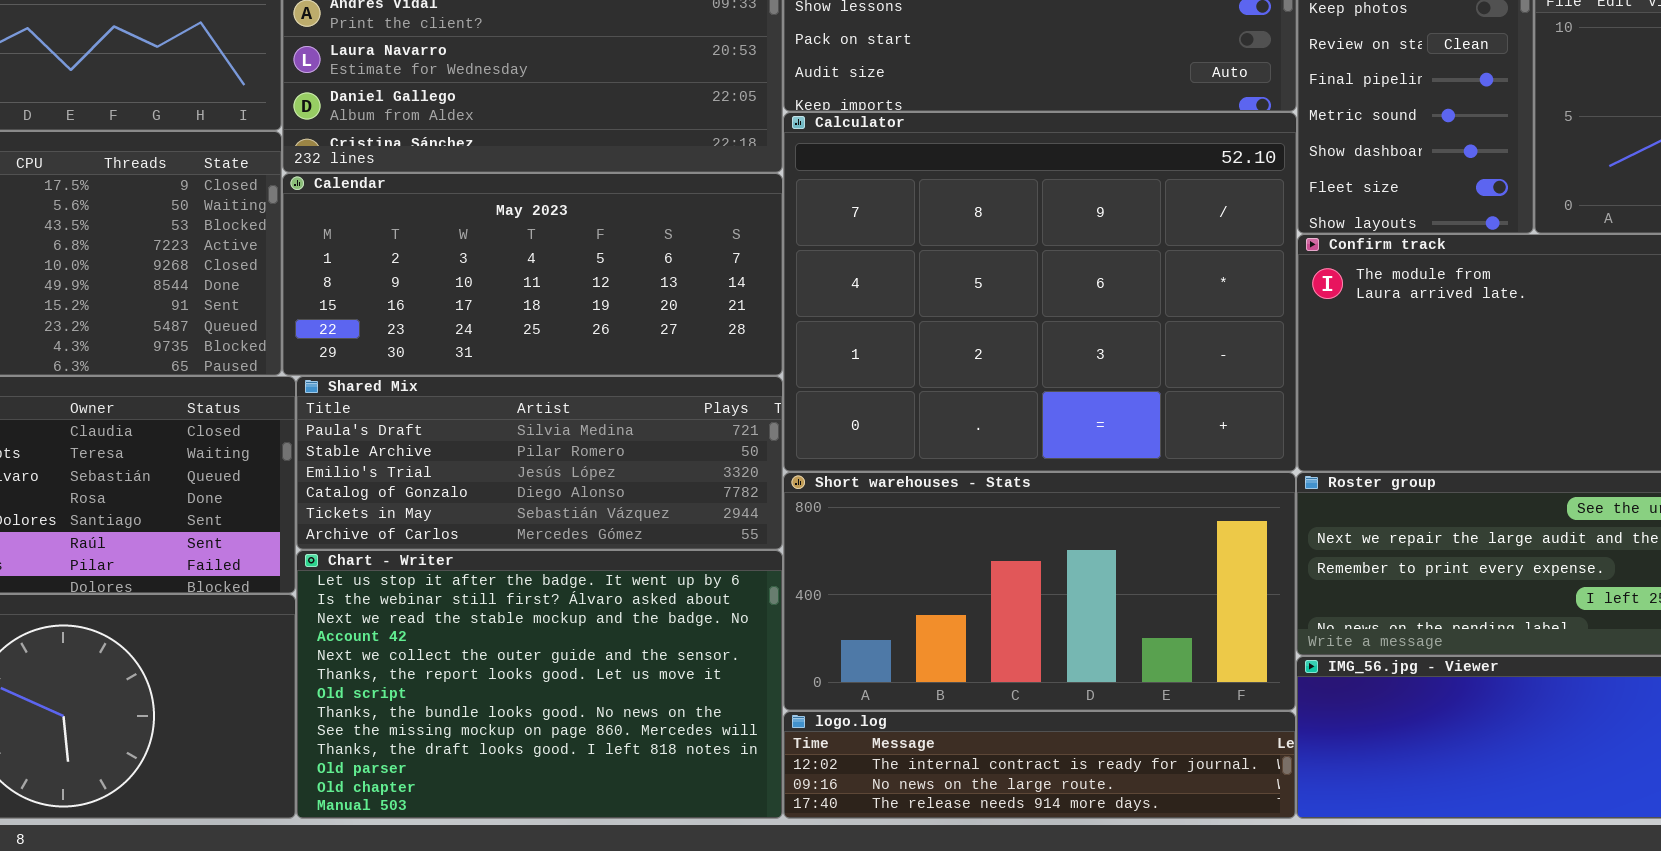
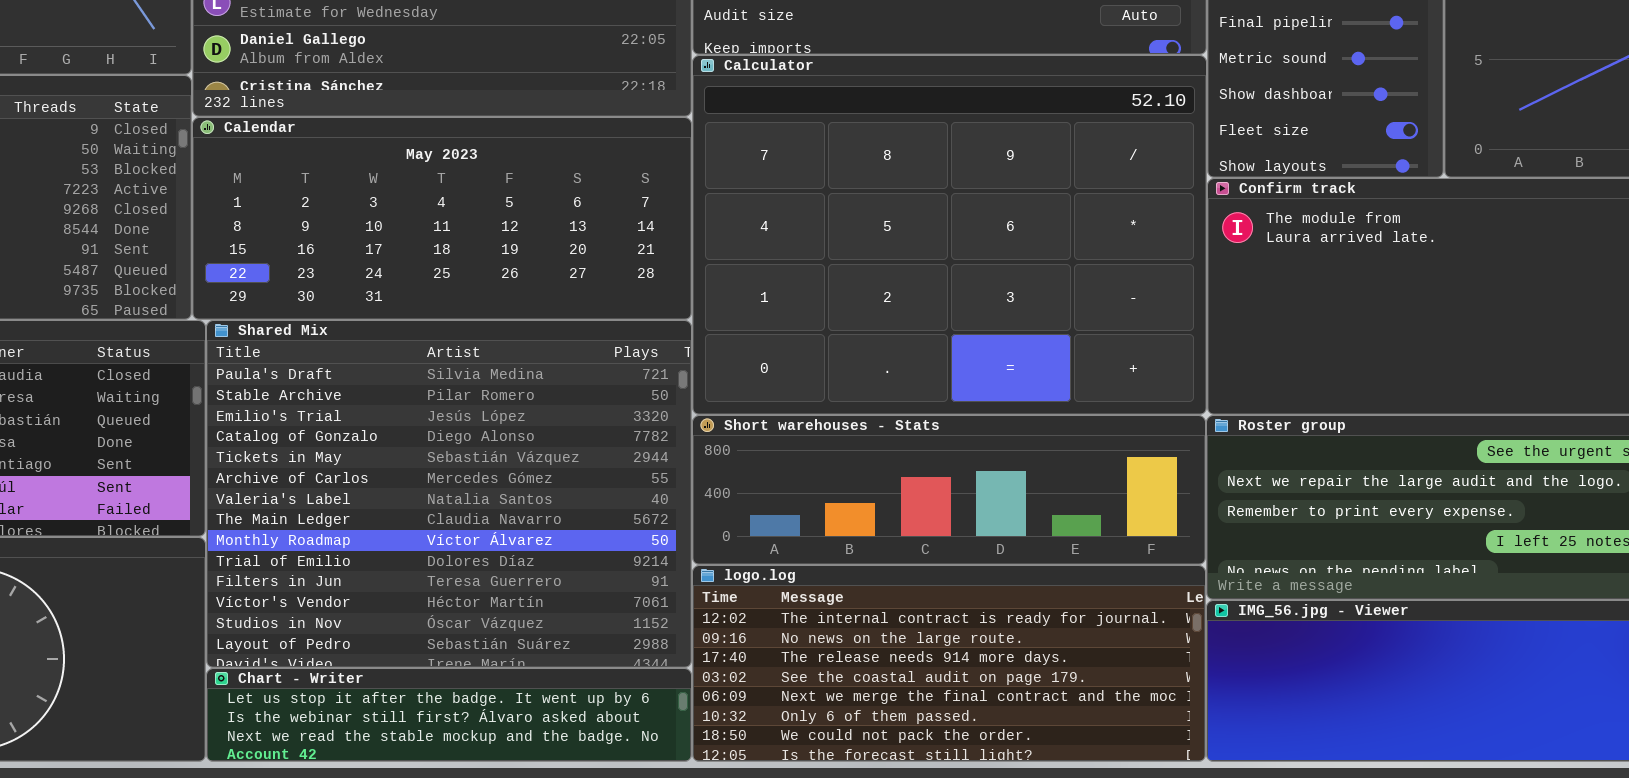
Shared Mix: [296,376,783,550] -> [206,320,692,668], resized
Short warehouses - Stats: [783,472,1296,711] -> [692,415,1206,565], resized
Chart - Writer: [296,550,783,819] -> [206,668,692,762], resized
logo.log: [783,711,1296,819] -> [692,565,1206,762], resized

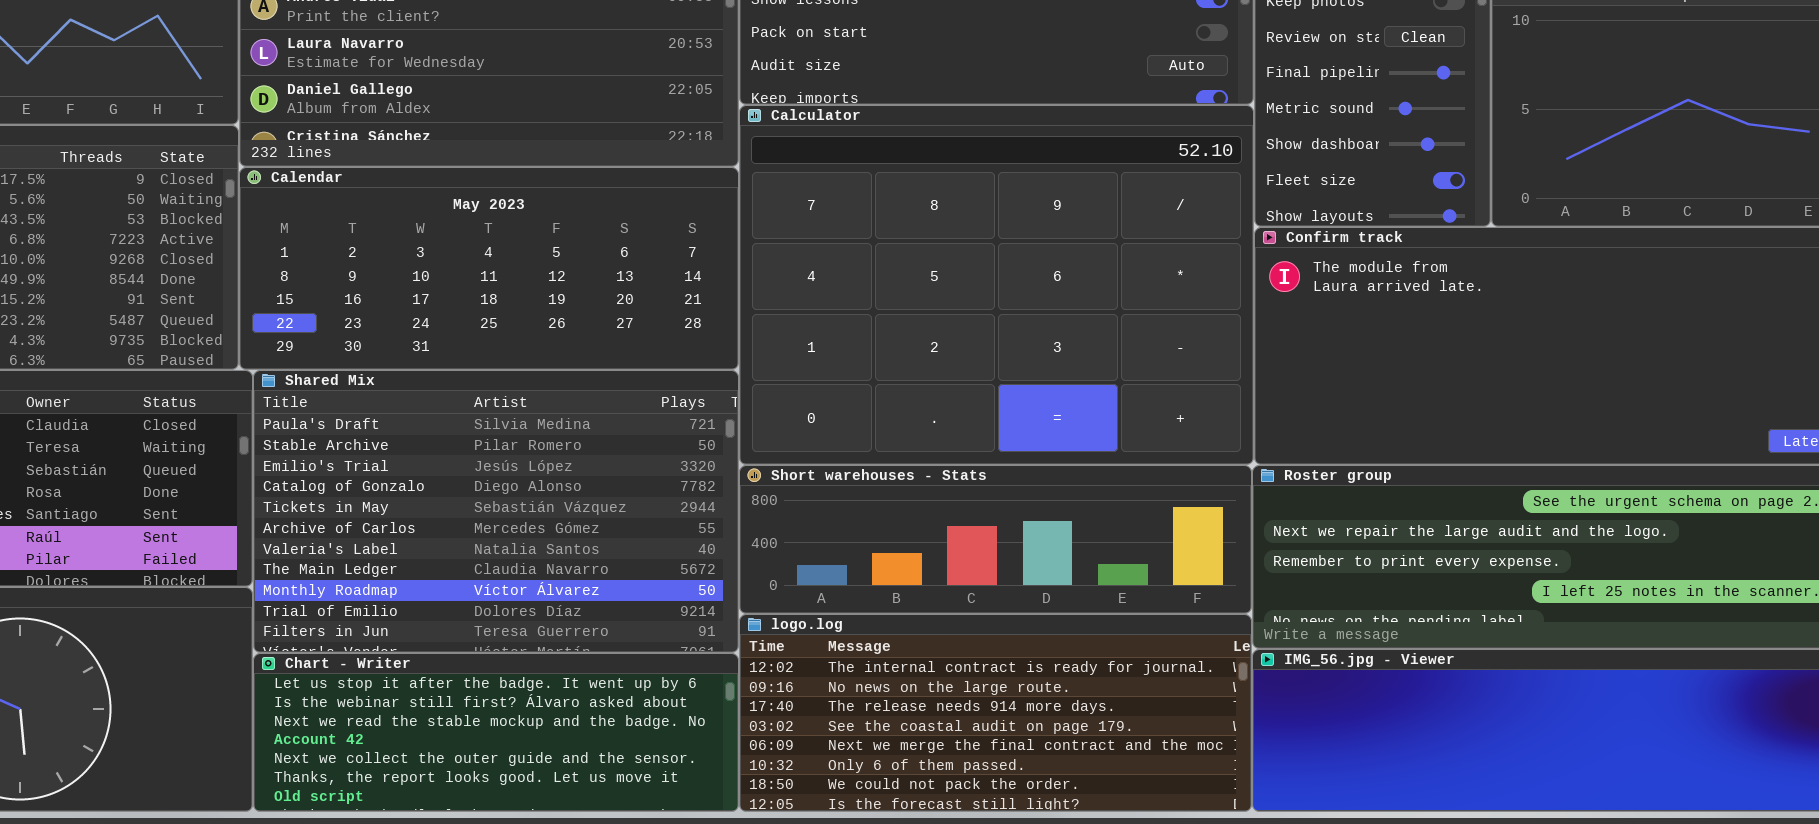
Shared Mix: [206,320,692,668] -> [253,370,739,653], resized
Chart - Writer: [206,668,692,762] -> [253,653,739,812], resized

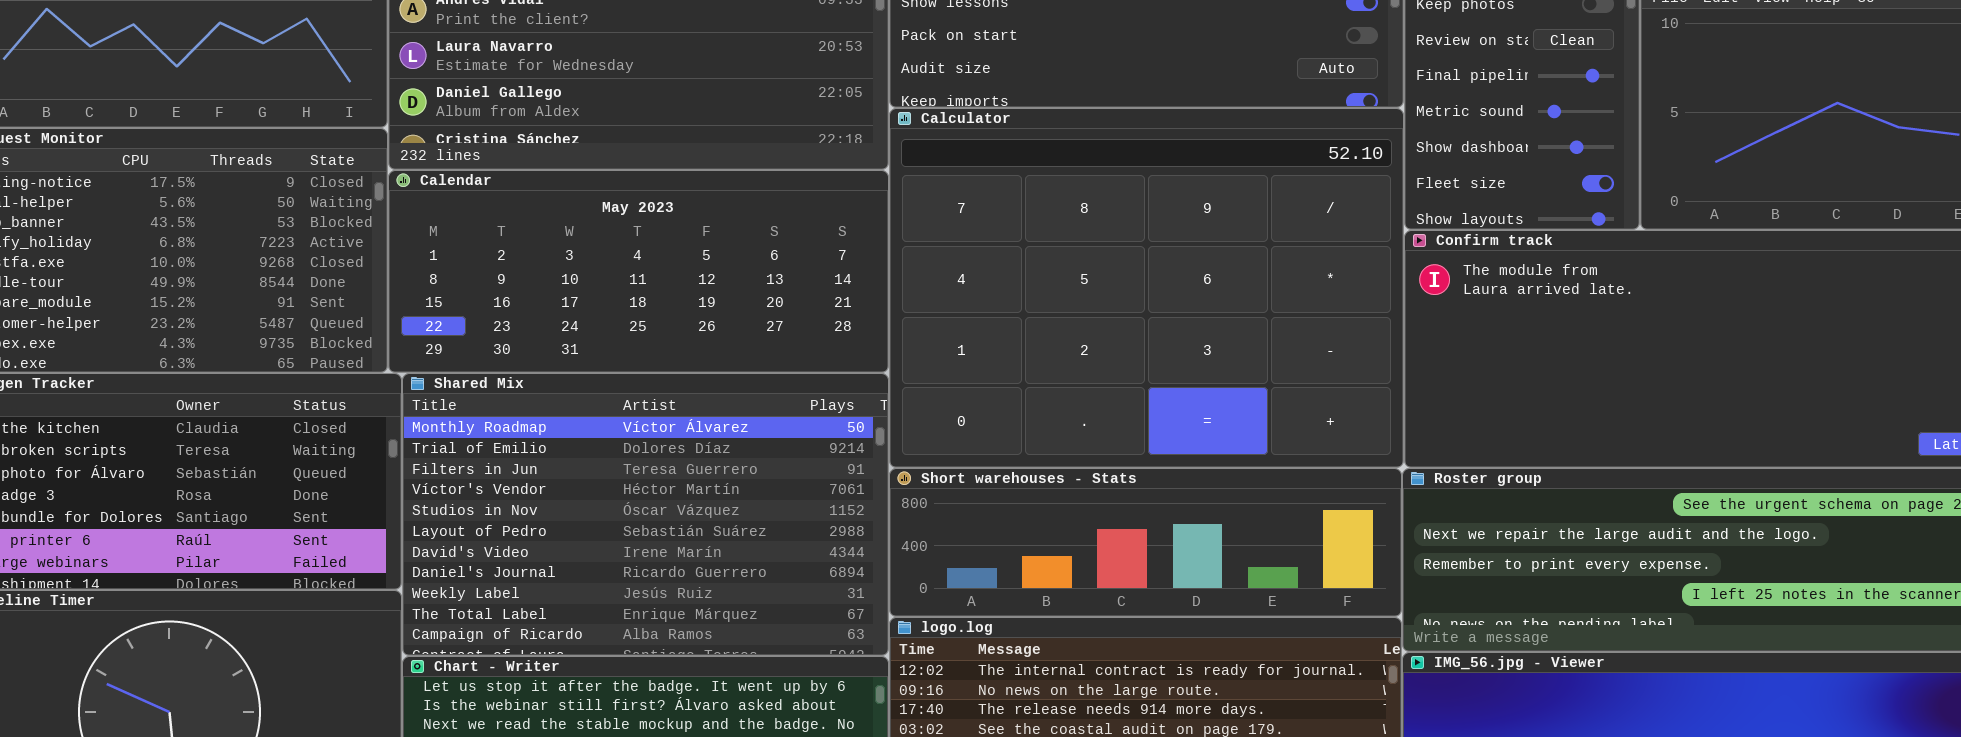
Shared Mix: [253,370,739,653] -> [402,373,889,656], scrolled down 8 rows

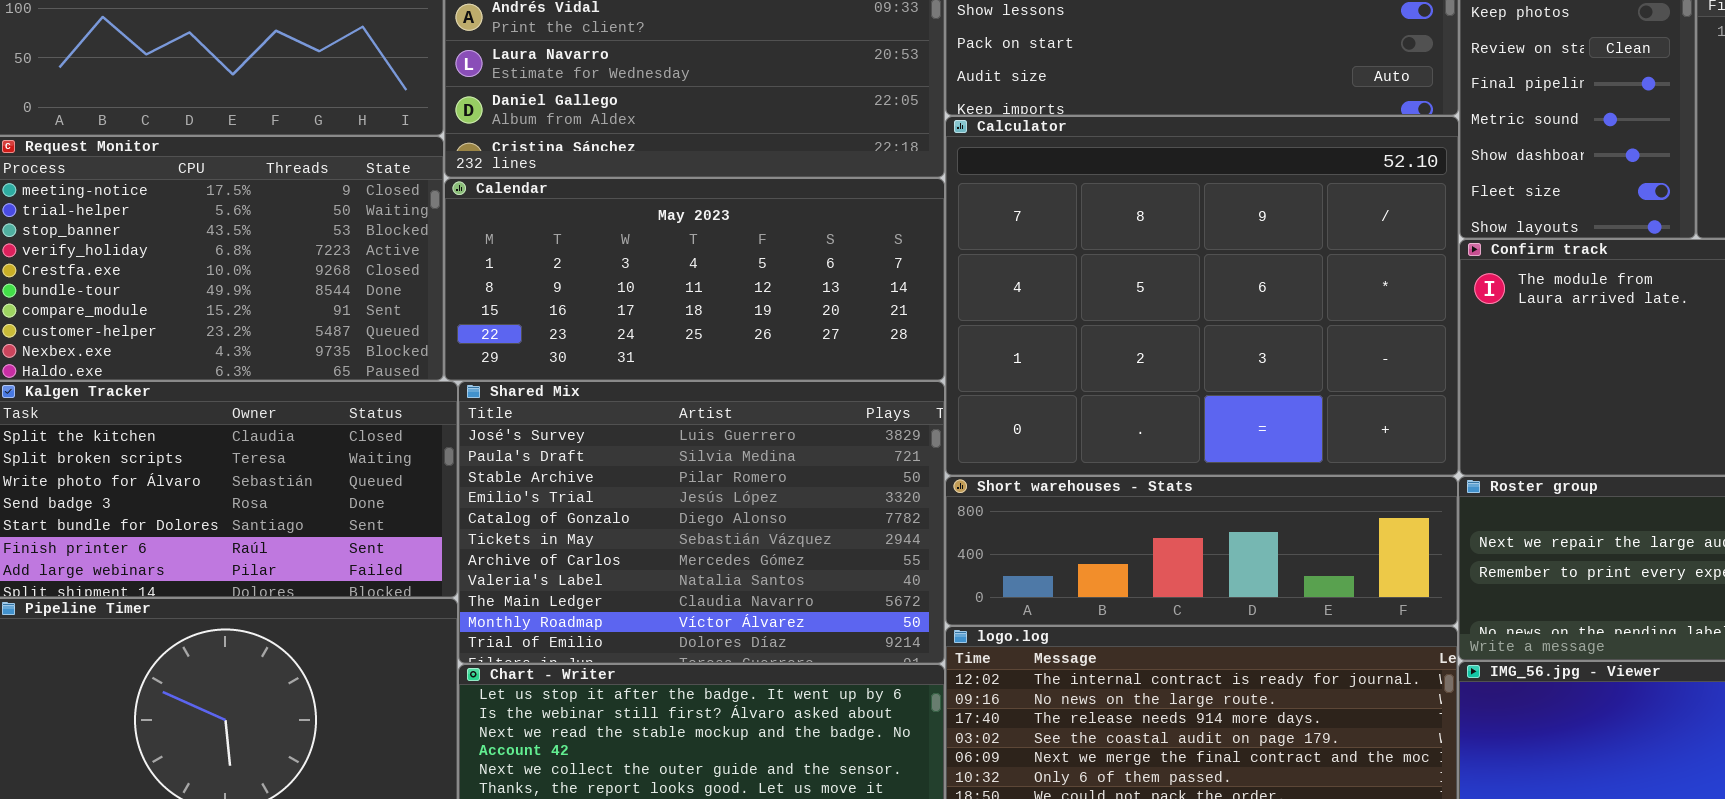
Shared Mix: [402,373,889,656] -> [458,381,945,664], scrolled up 9 rows

